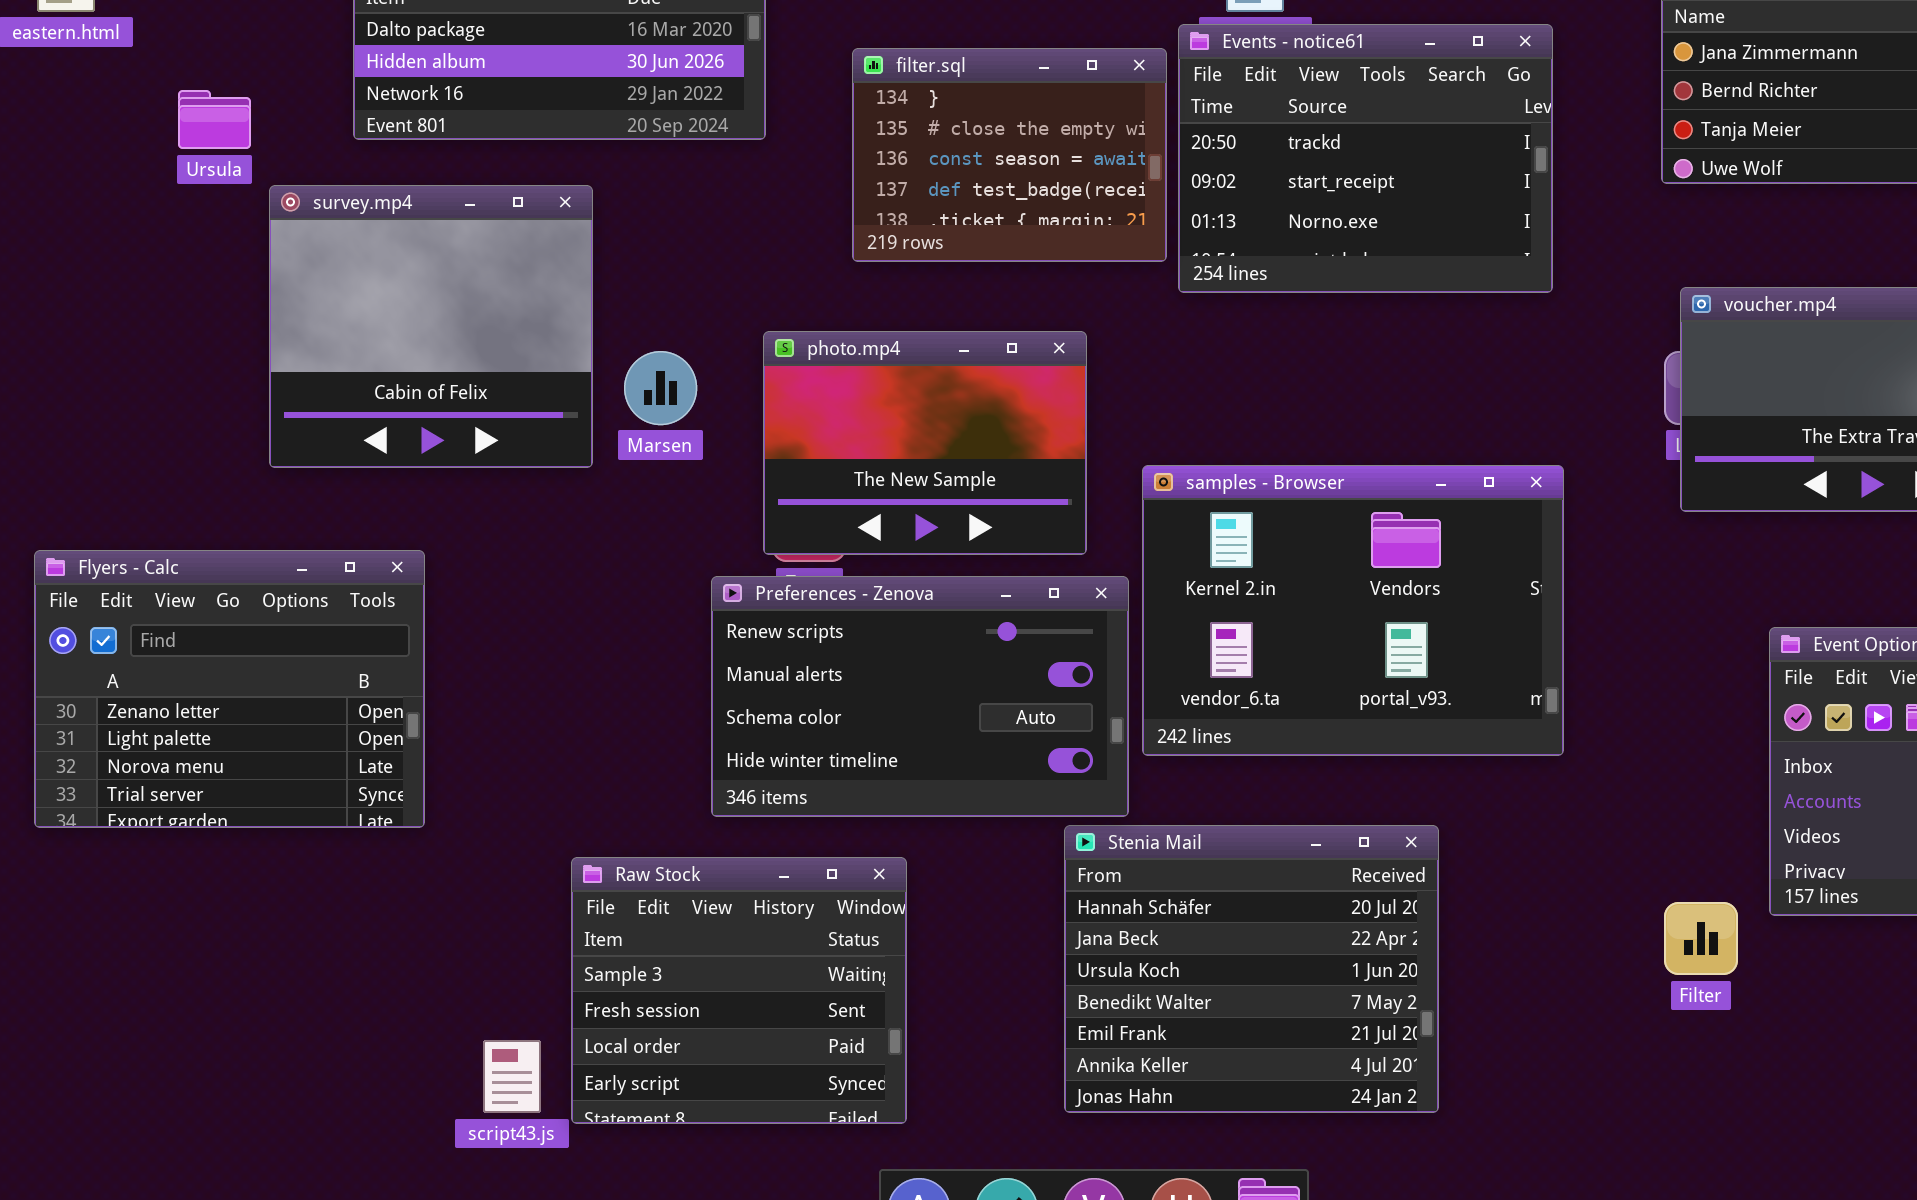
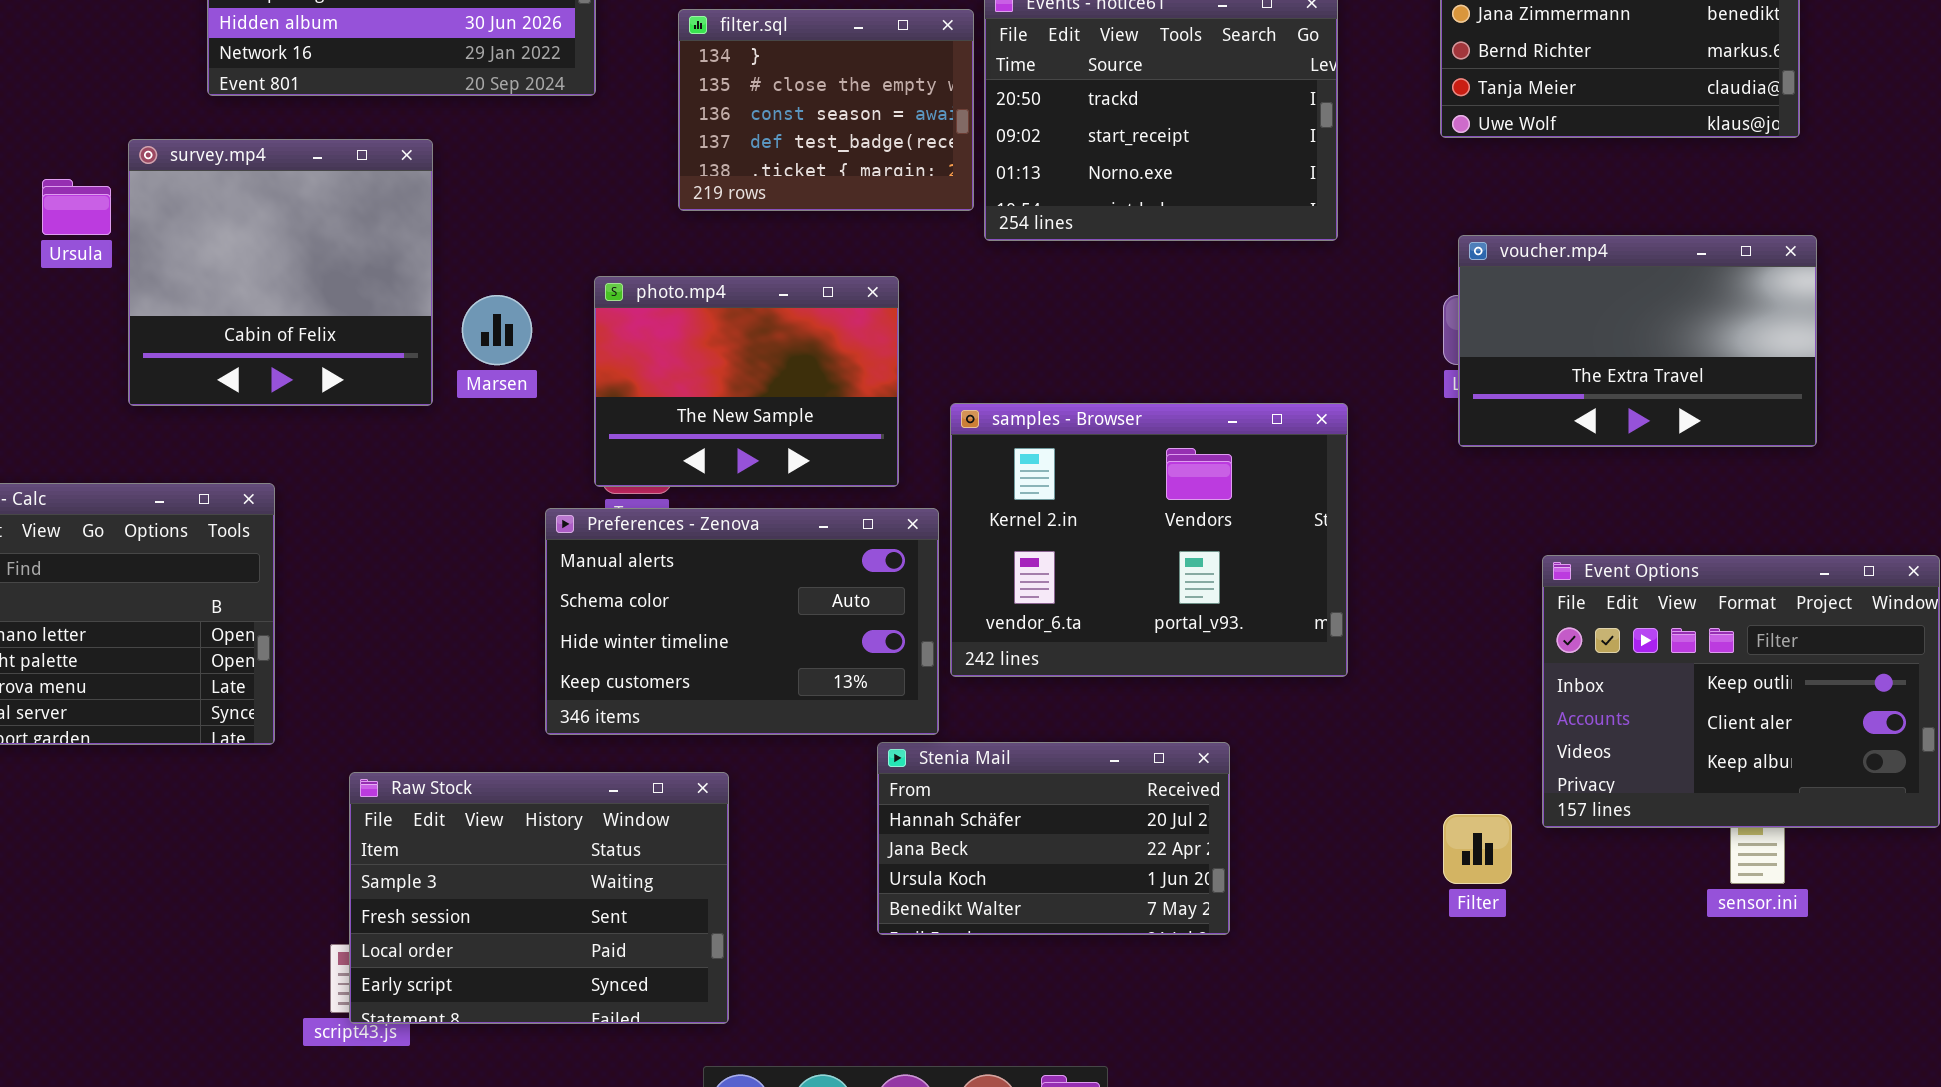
Ursula: [178,90,251,149] -> [42,179,111,235], moved
Preferences - Zenova: [711,576,1129,817] -> [545,508,939,735], scrolled down 1 row
Stenia Mail: [1064,825,1439,1113] -> [877,742,1230,935], resized
Raw Stock: [571,857,907,1124] -> [349,772,729,1024], resized

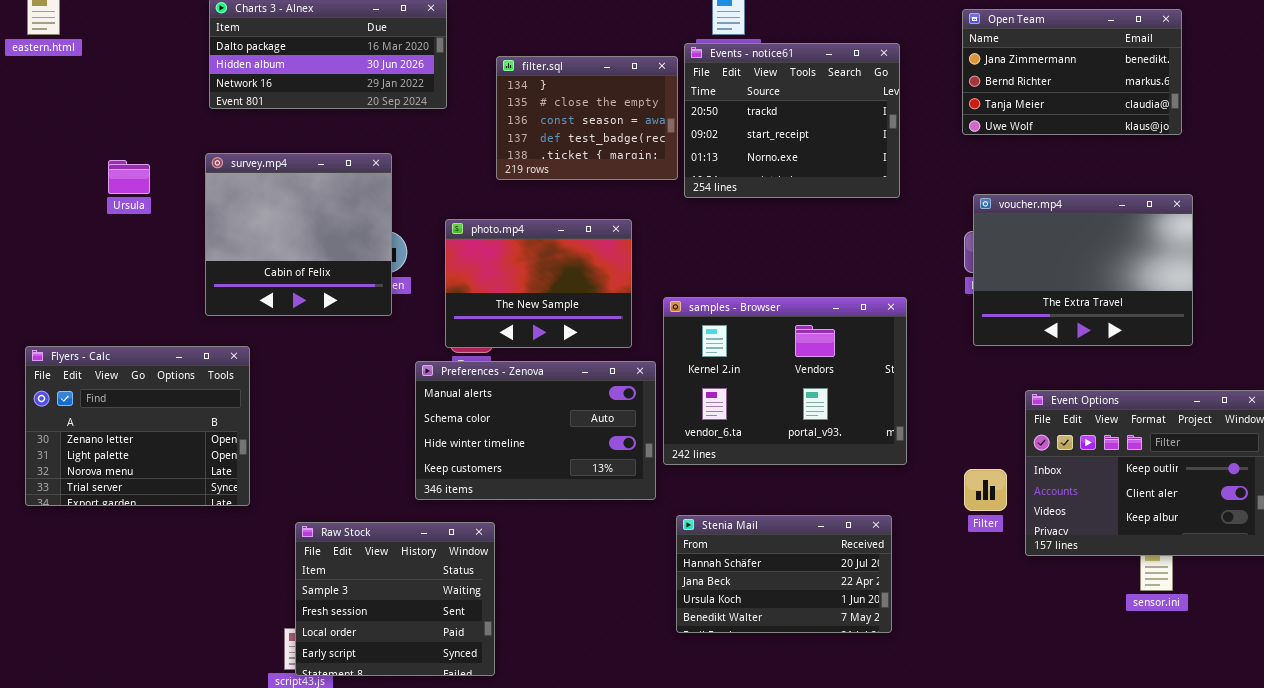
survey.mp4: [128,139,433,406] -> [205,153,392,316], moved
voucher.mp4: [1458,235,1817,447] -> [973,194,1193,346], resized
Stenia Mail: [877,742,1230,935] -> [676,515,892,633], moved
Raw Stock: [349,772,729,1024] -> [295,522,495,676], resized
Filter: [1443,814,1512,884] -> [964,469,1007,511], moved

